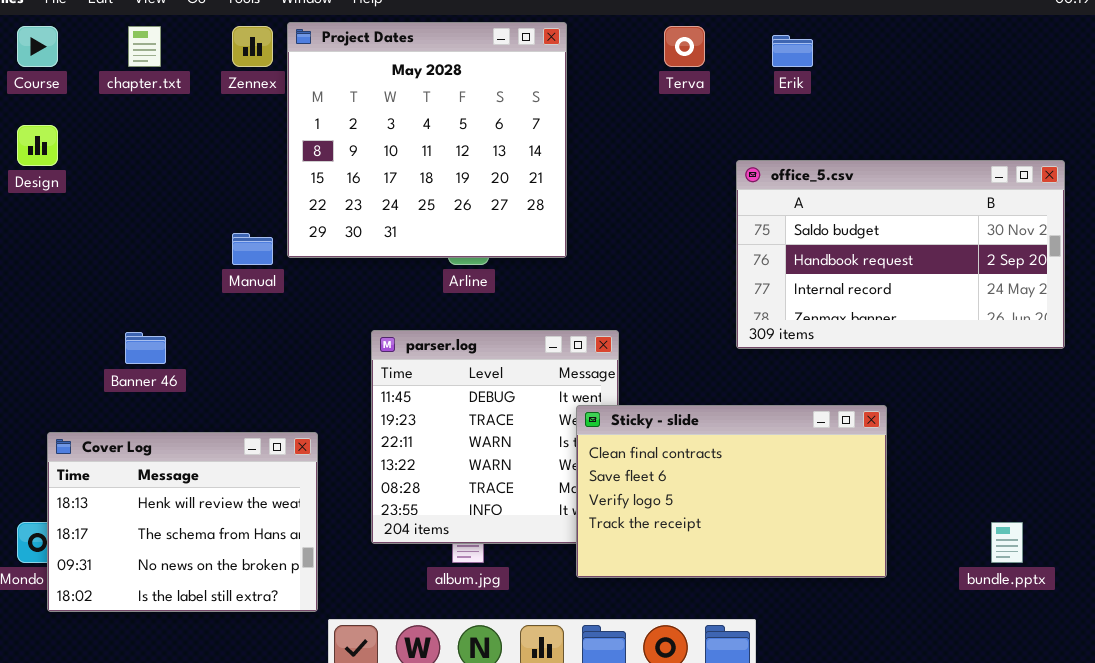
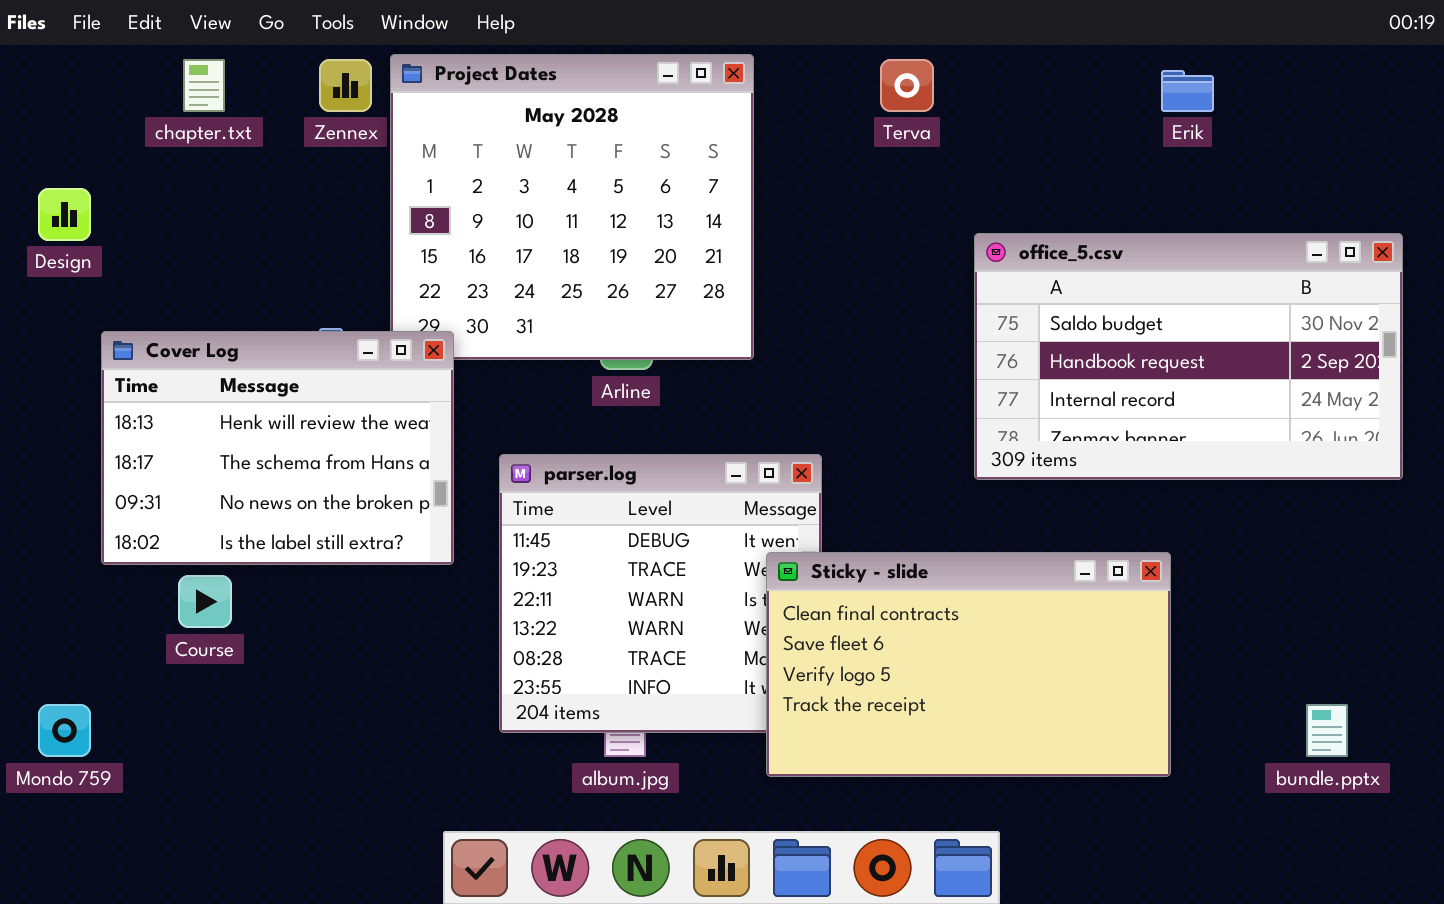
Course: [17,26,58,67] -> [178,575,232,628], moved
Erik: [772,35,813,67] -> [1161,70,1214,112], moved
Cover Log: [47,432,318,612] -> [101,331,454,565], moved

